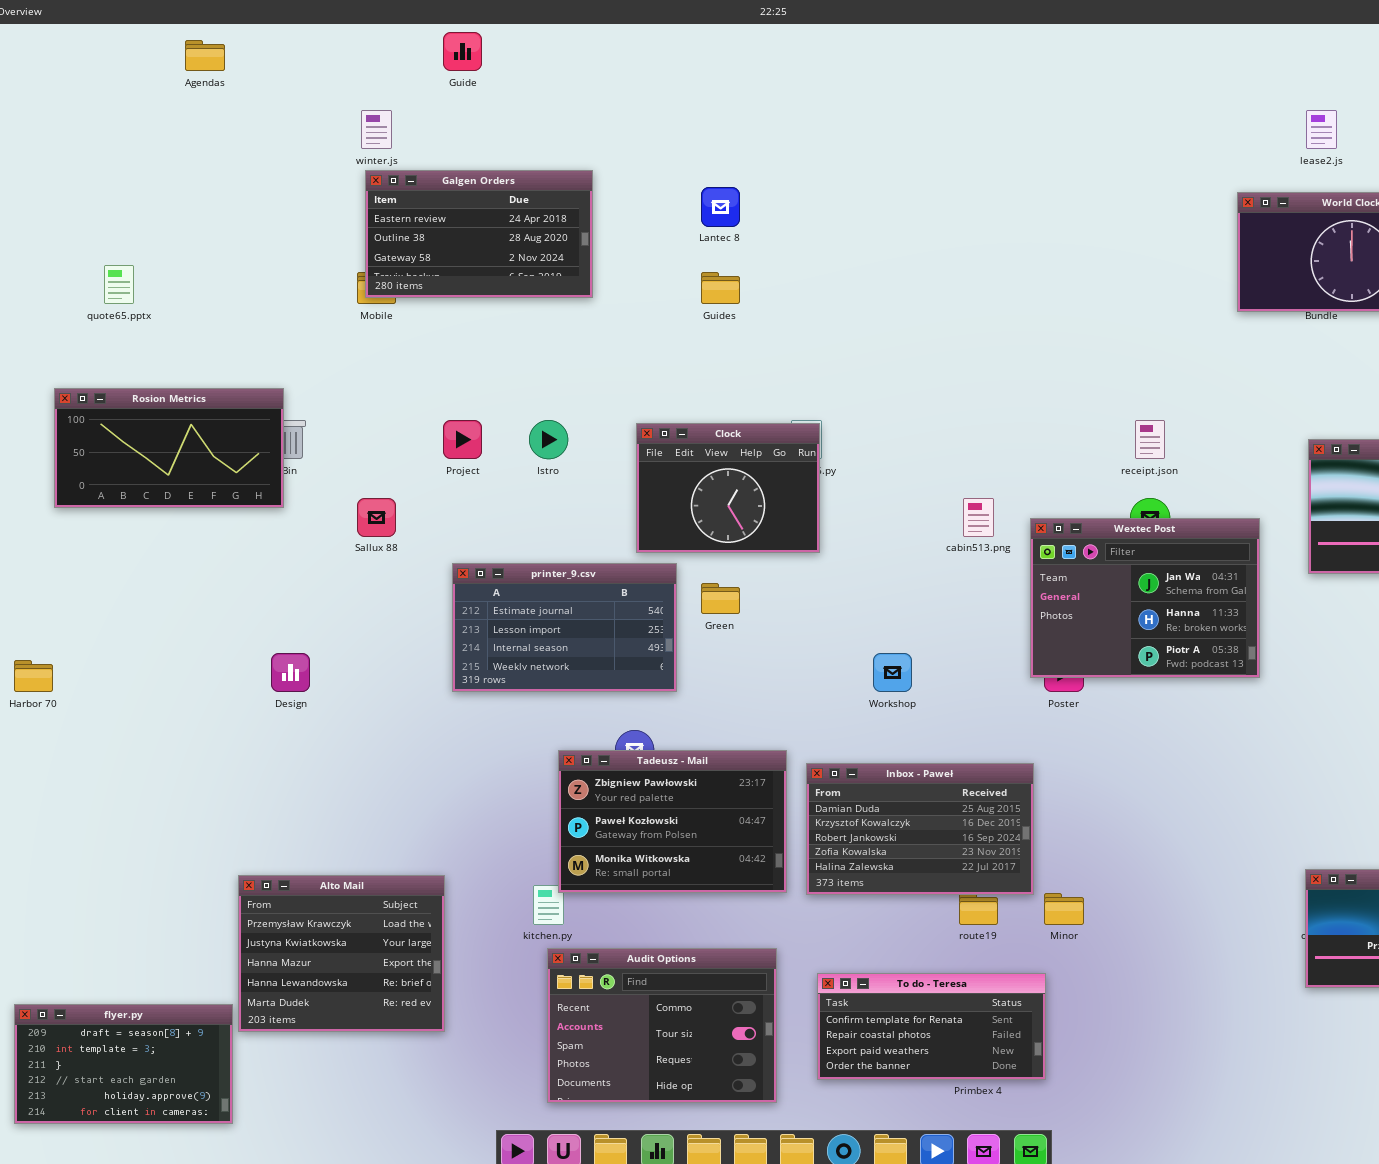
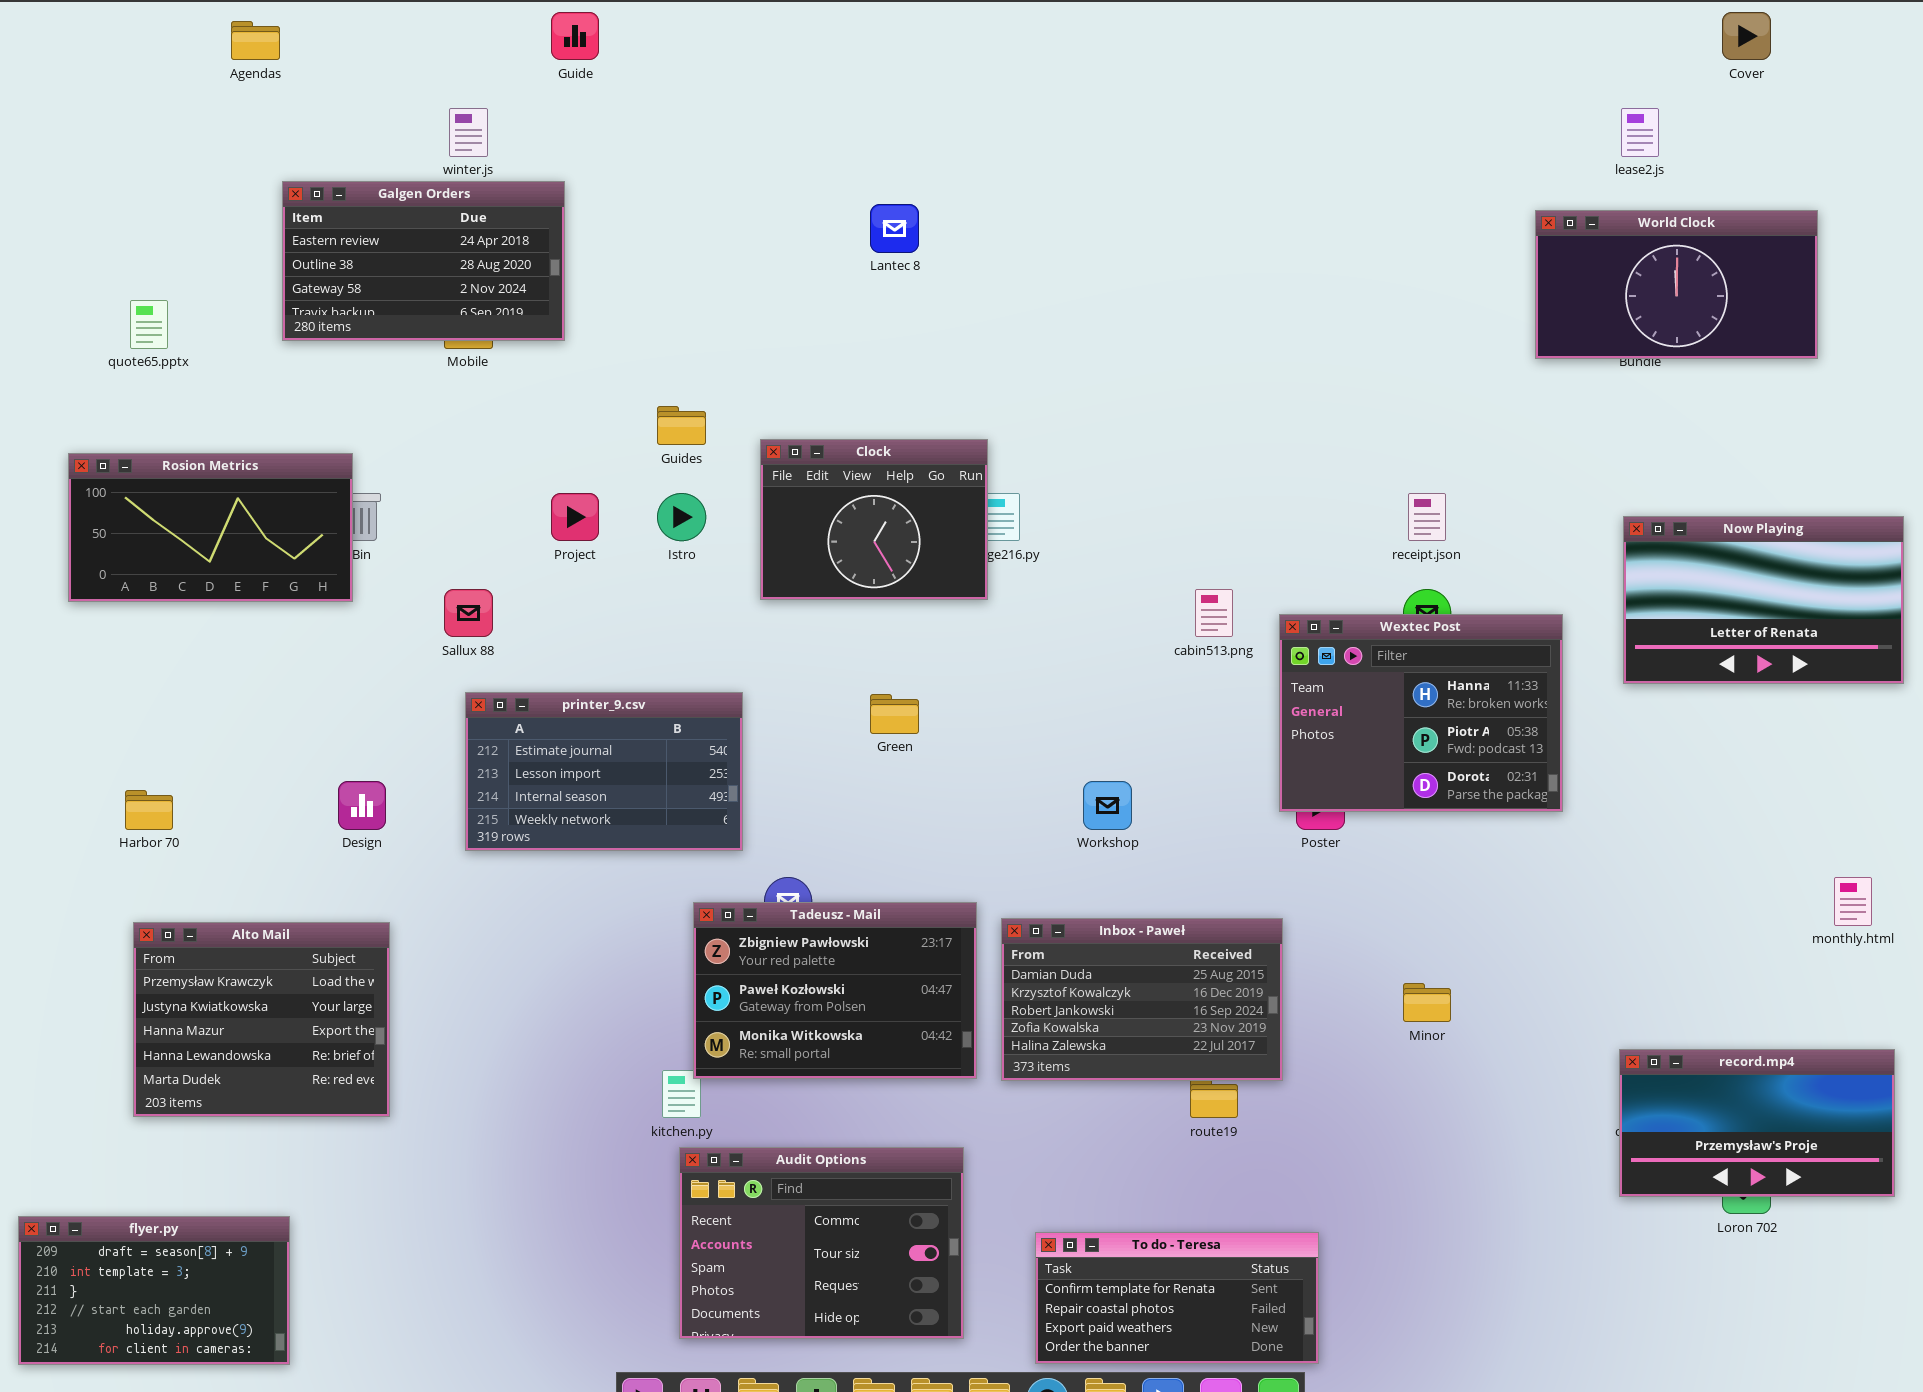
Galgen Orders: [365,170,593,298] -> [282,181,565,341], moved
Guides: [701,272,740,304] -> [657,406,706,445], moved
Clock: [636,423,820,553] -> [760,439,988,600], moved
Wextec Post: [1030,518,1260,678] -> [1279,614,1563,812], scrolled down 1 row
printer_9.csv: [452,563,677,692] -> [465,692,743,851], moved
Harbor 70: [14,660,53,692] -> [125,790,173,830], moved
Alto Mail: [238,875,445,1032] -> [133,922,390,1117], moved
Minor: [1044,893,1084,925] -> [1403,983,1451,1022], moved
To do - Teresa: [817,973,1046,1080] -> [1035,1232,1319,1364], moved

